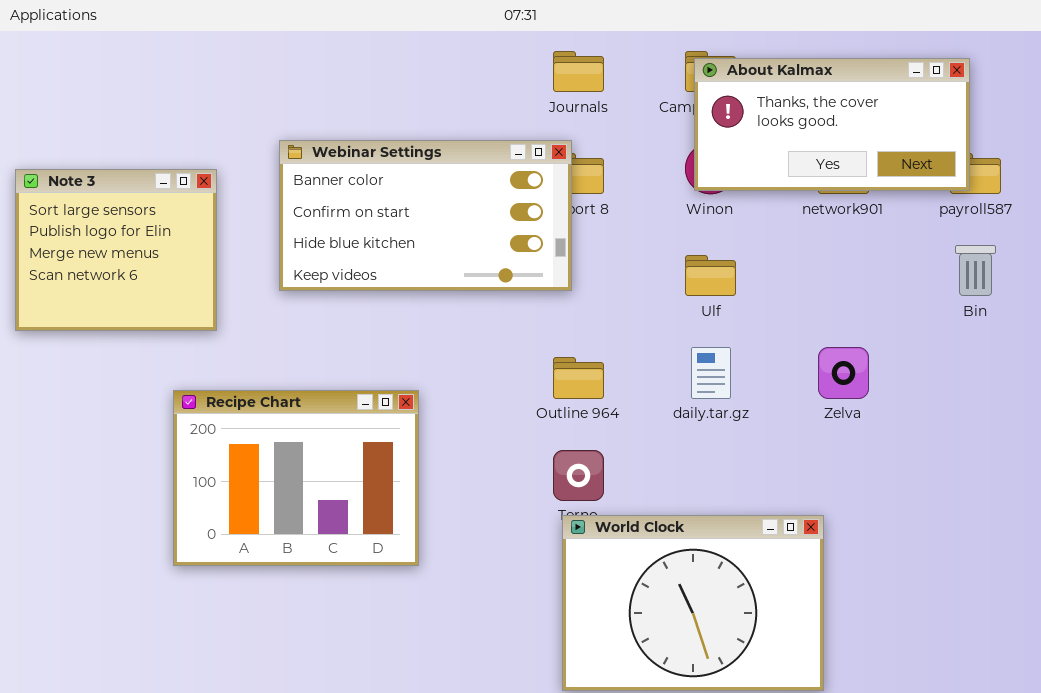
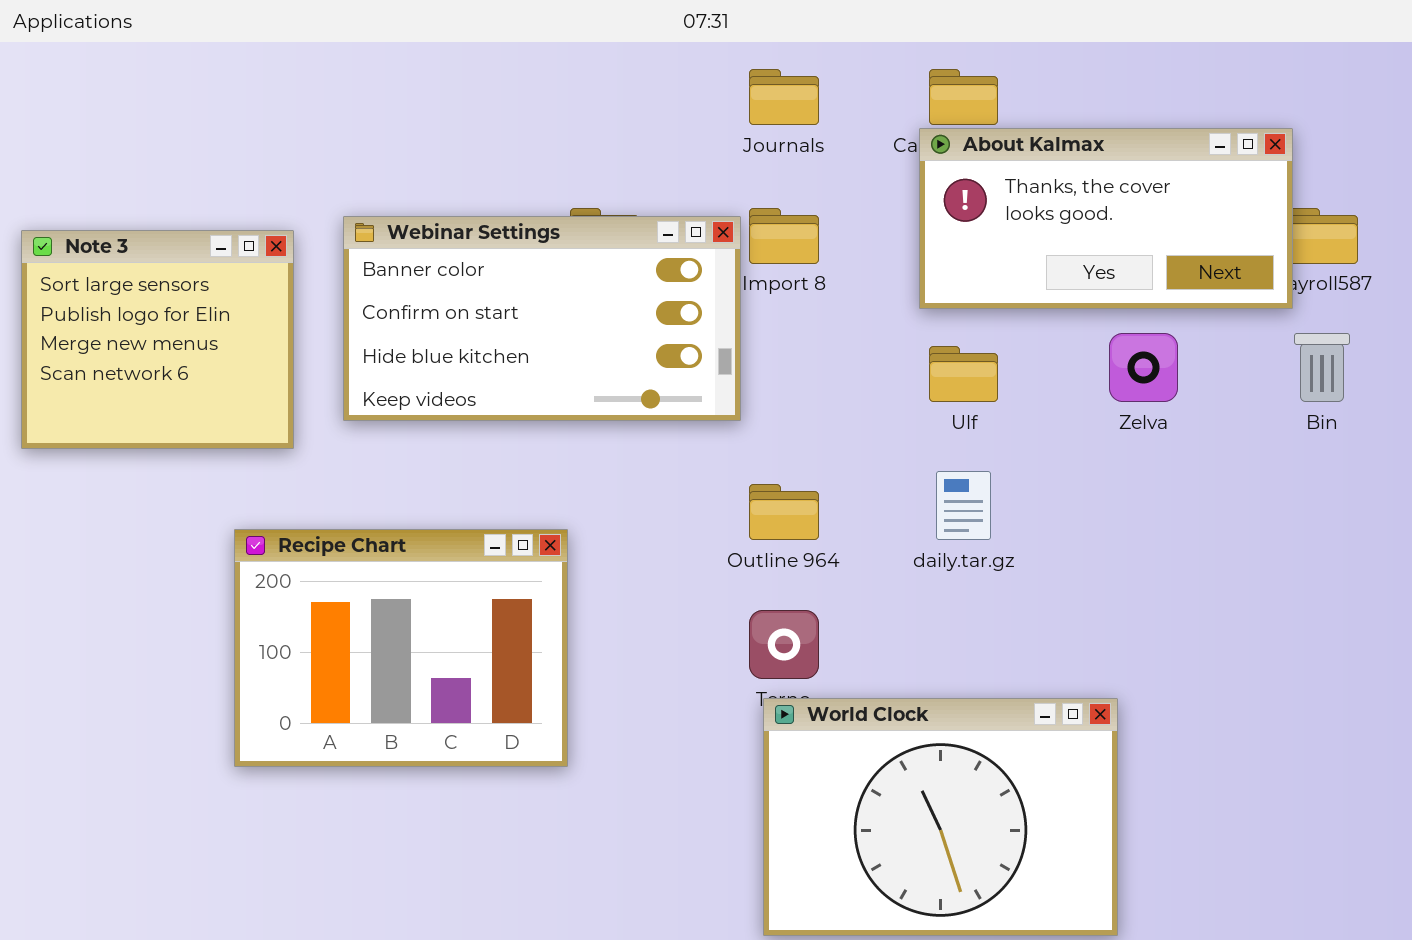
About Kalmax: [694,58,970,191] -> [919,128,1293,309], moved
Webinar Settings: [279,140,572,291] -> [343,216,741,421], moved
Zelva: [818,347,869,399] -> [1109,333,1178,402], moved

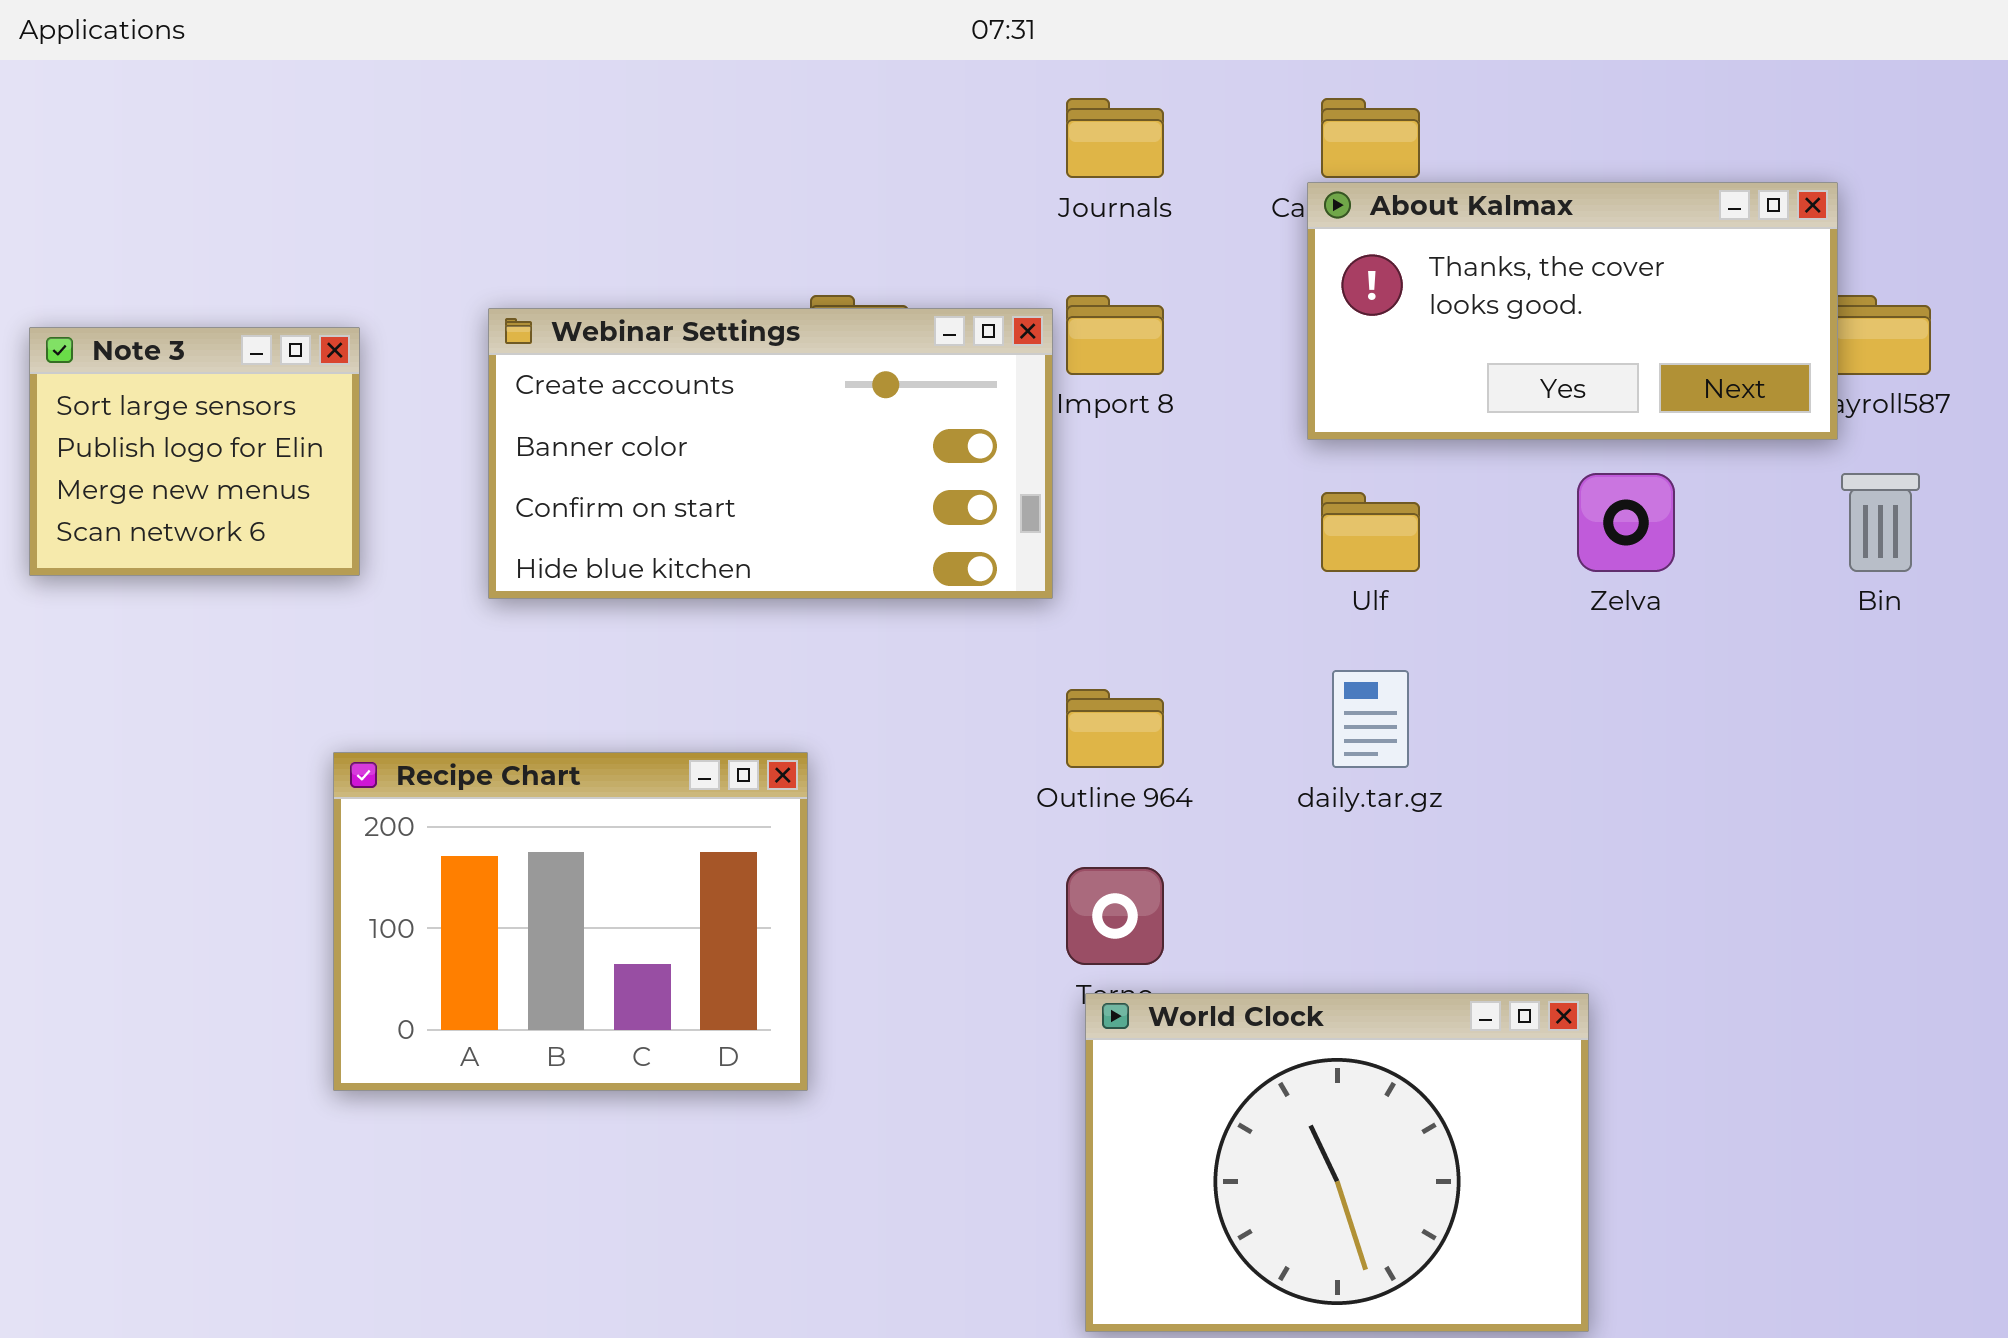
Webinar Settings: [343,216,741,421] -> [488,308,1053,599], scrolled up 1 row
Note 3: [21,230,294,449] -> [29,327,360,576], resized

